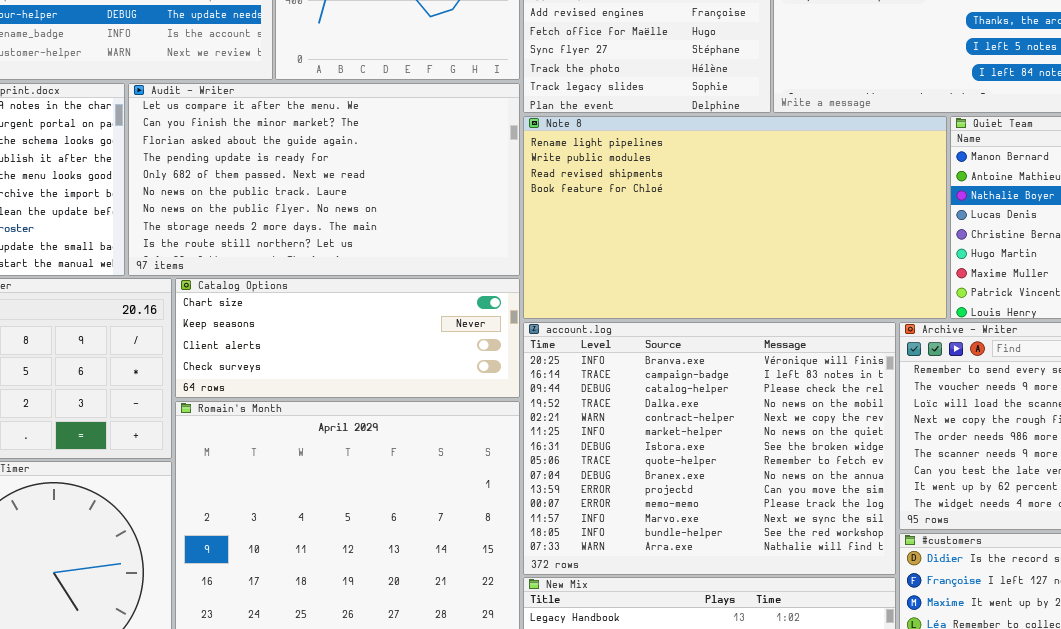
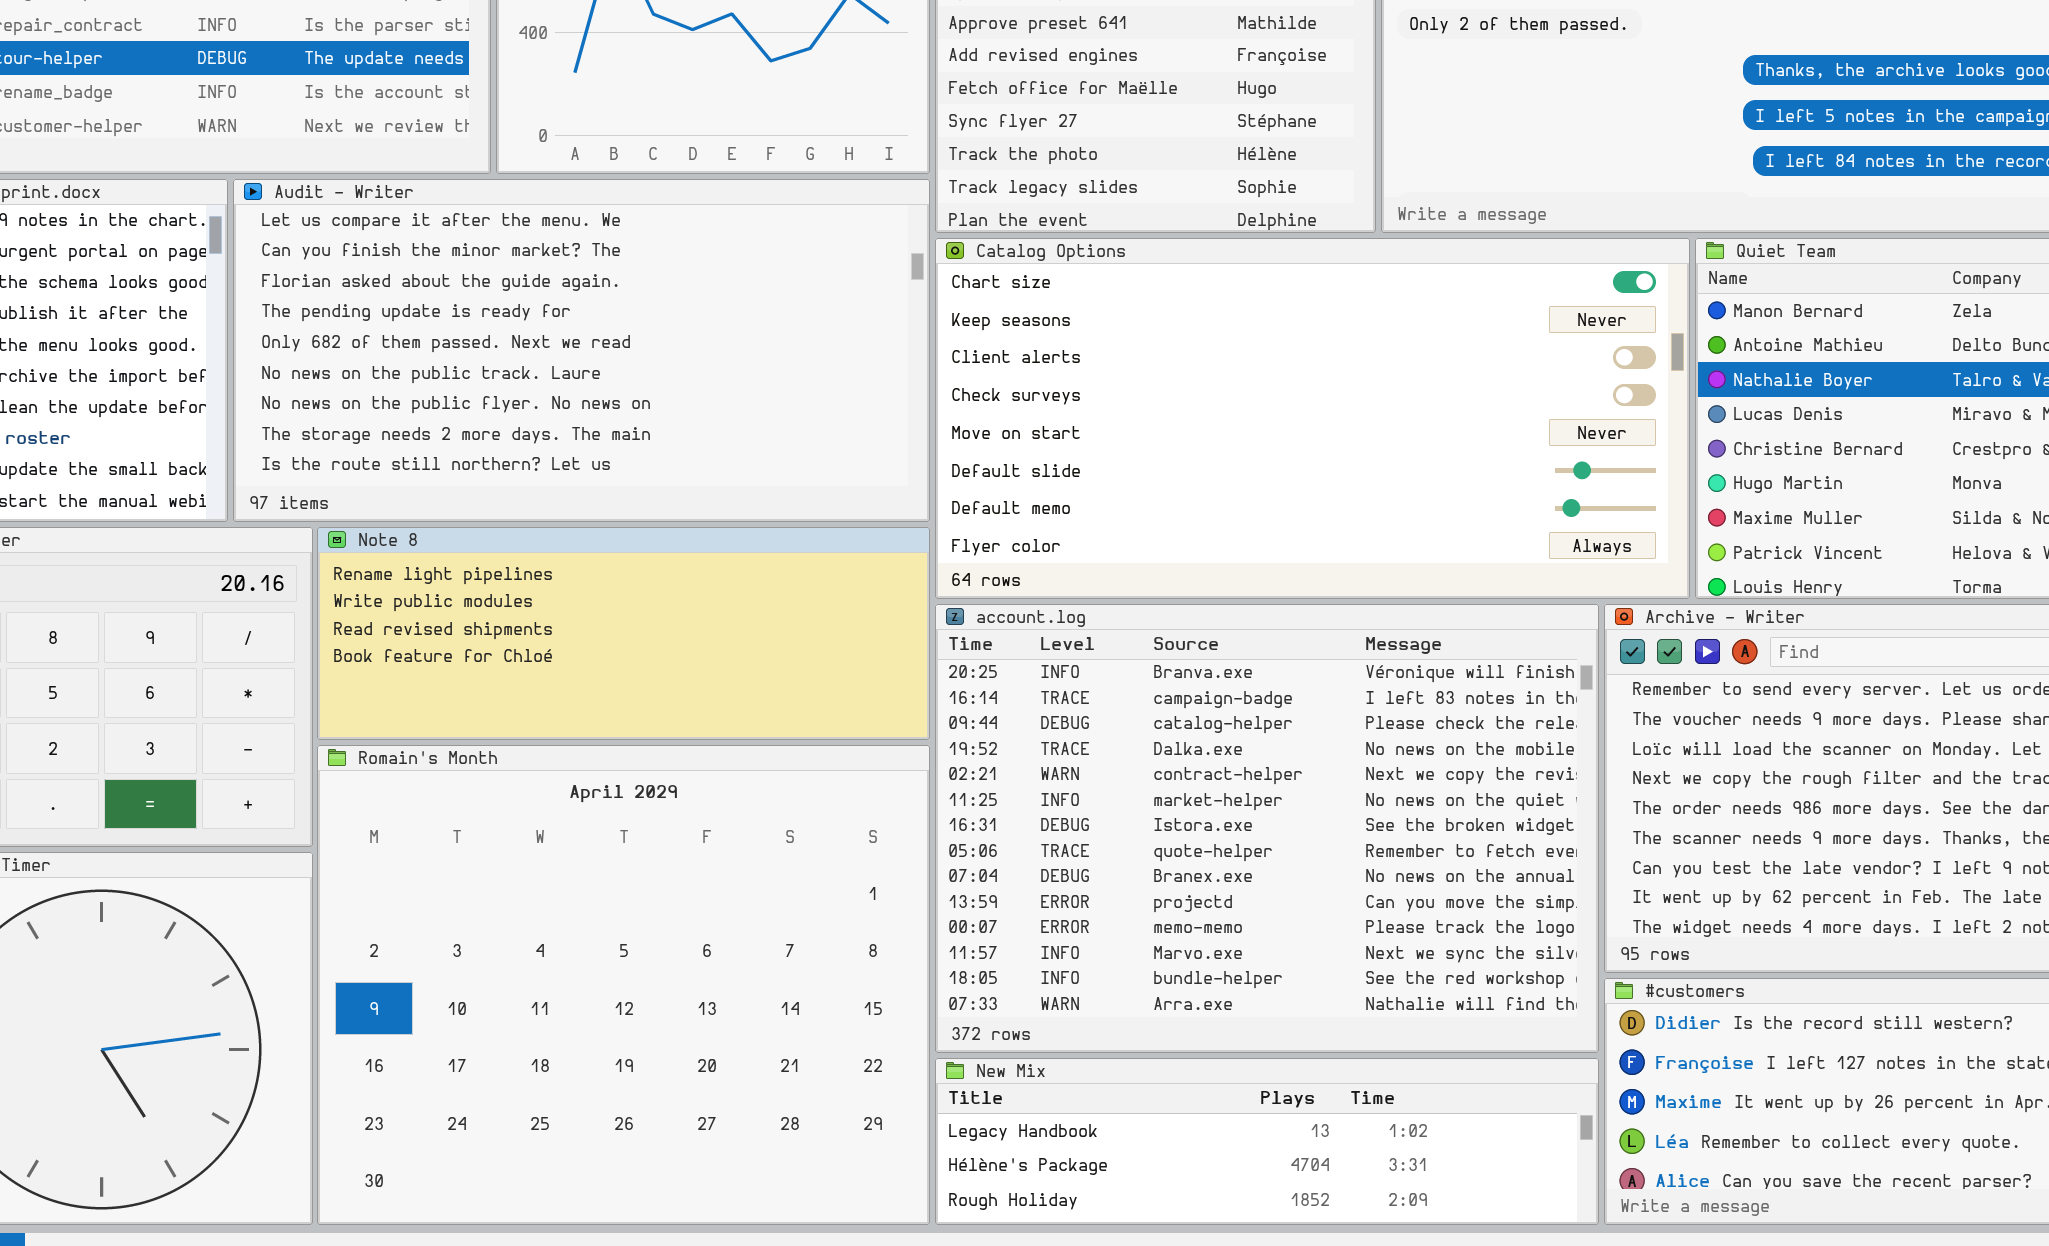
Note 8: [523,116,947,319] -> [317,527,930,740], moved, resized
Catalog Options: [175,278,520,398] -> [935,238,1690,599], moved, resized

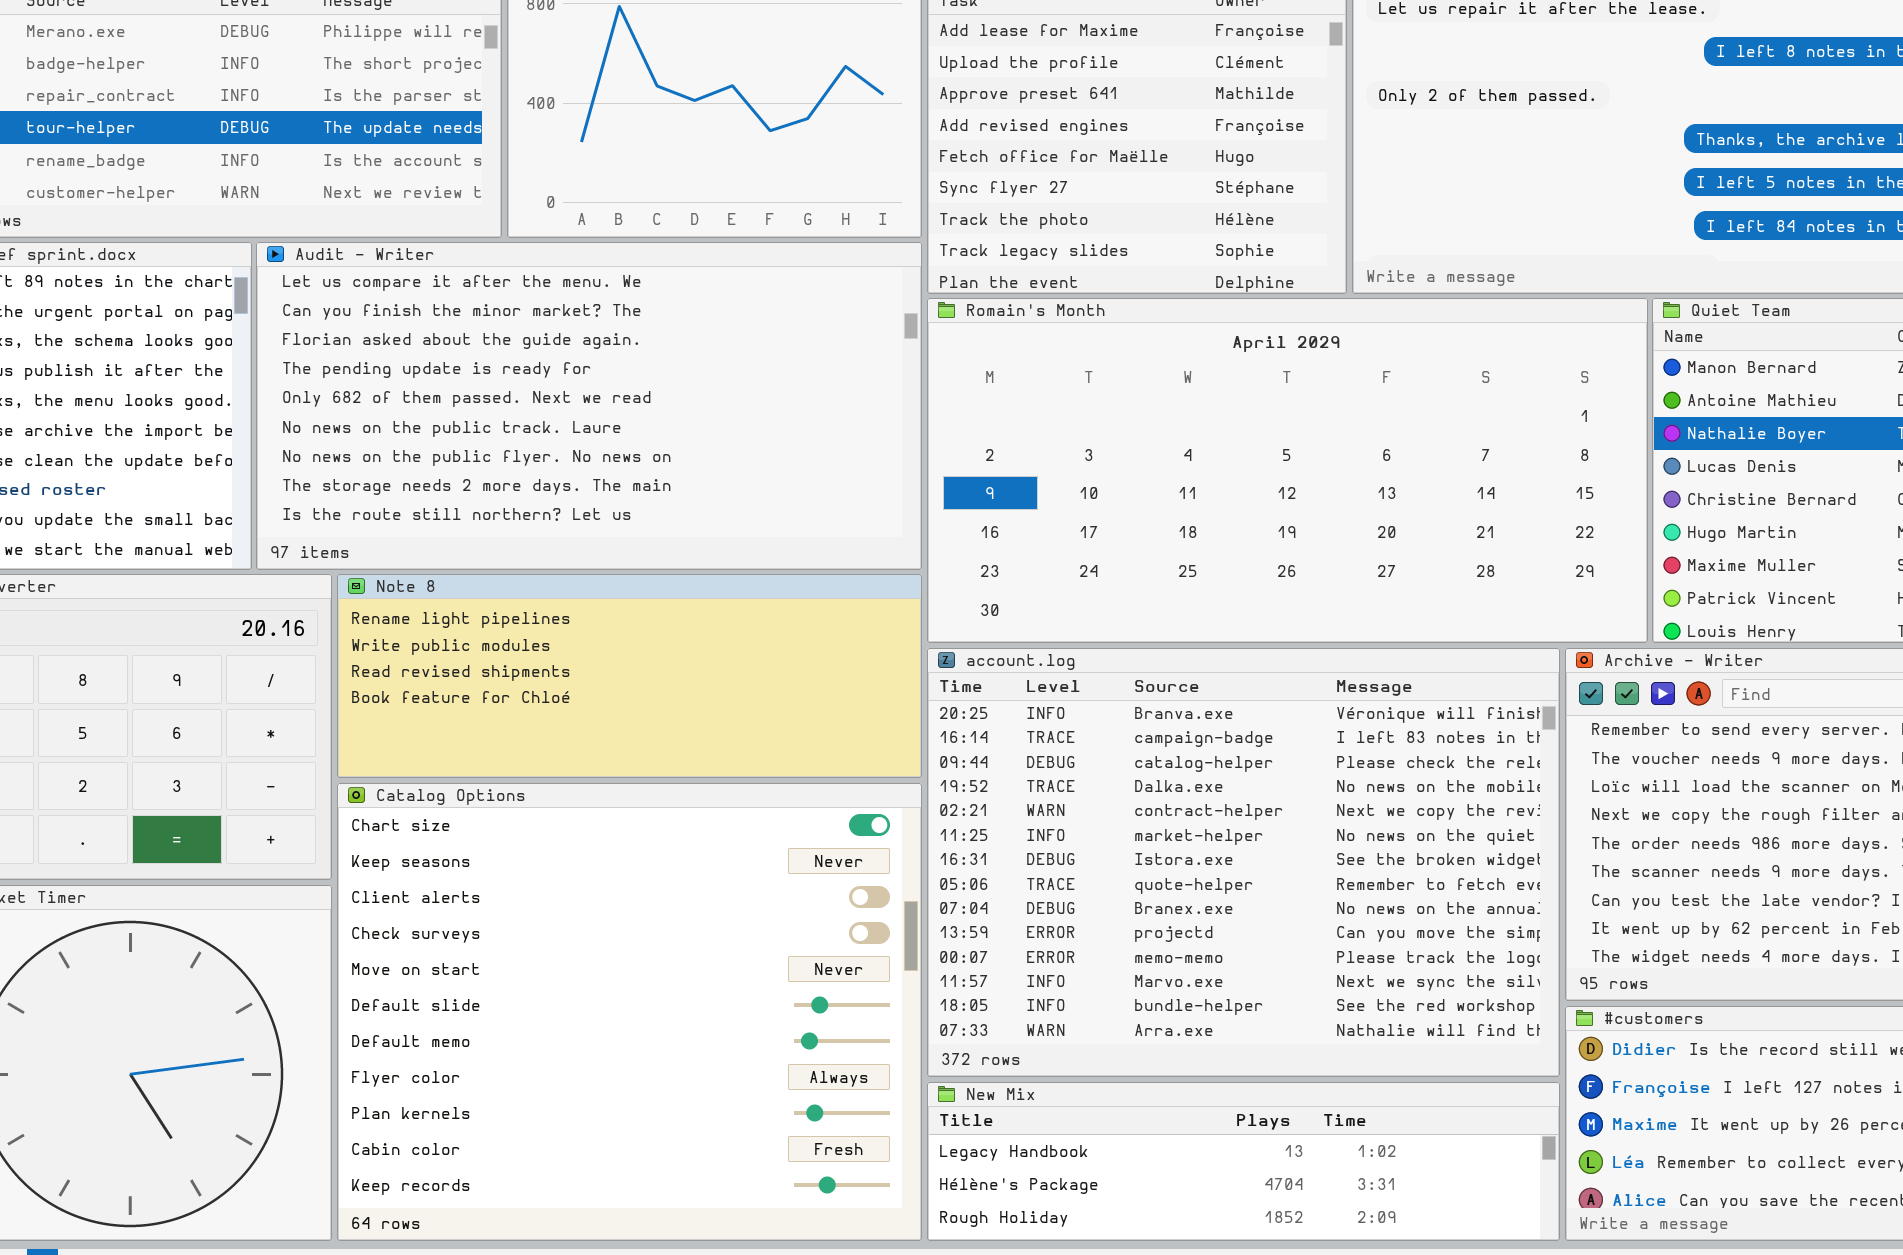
Catalog Options: [935,238,1690,599] -> [337,783,922,1241], moved, resized
Romain's Month: [317,745,930,1225] -> [927,298,1648,643], moved, resized

